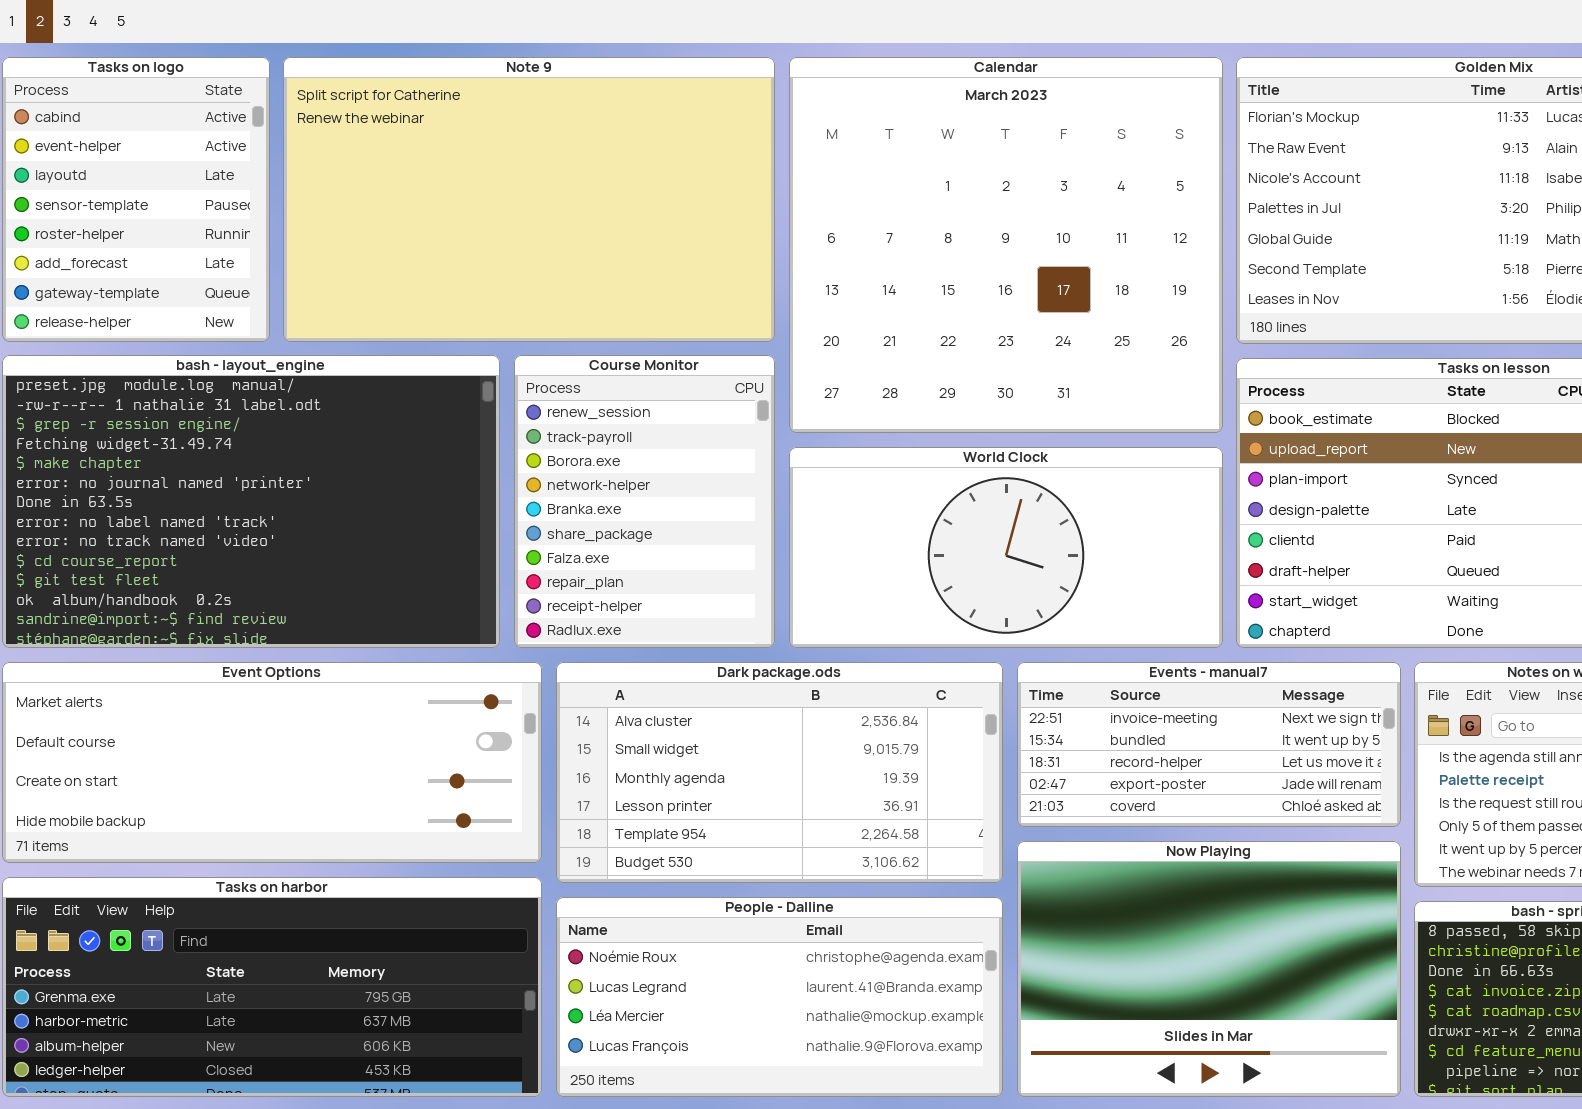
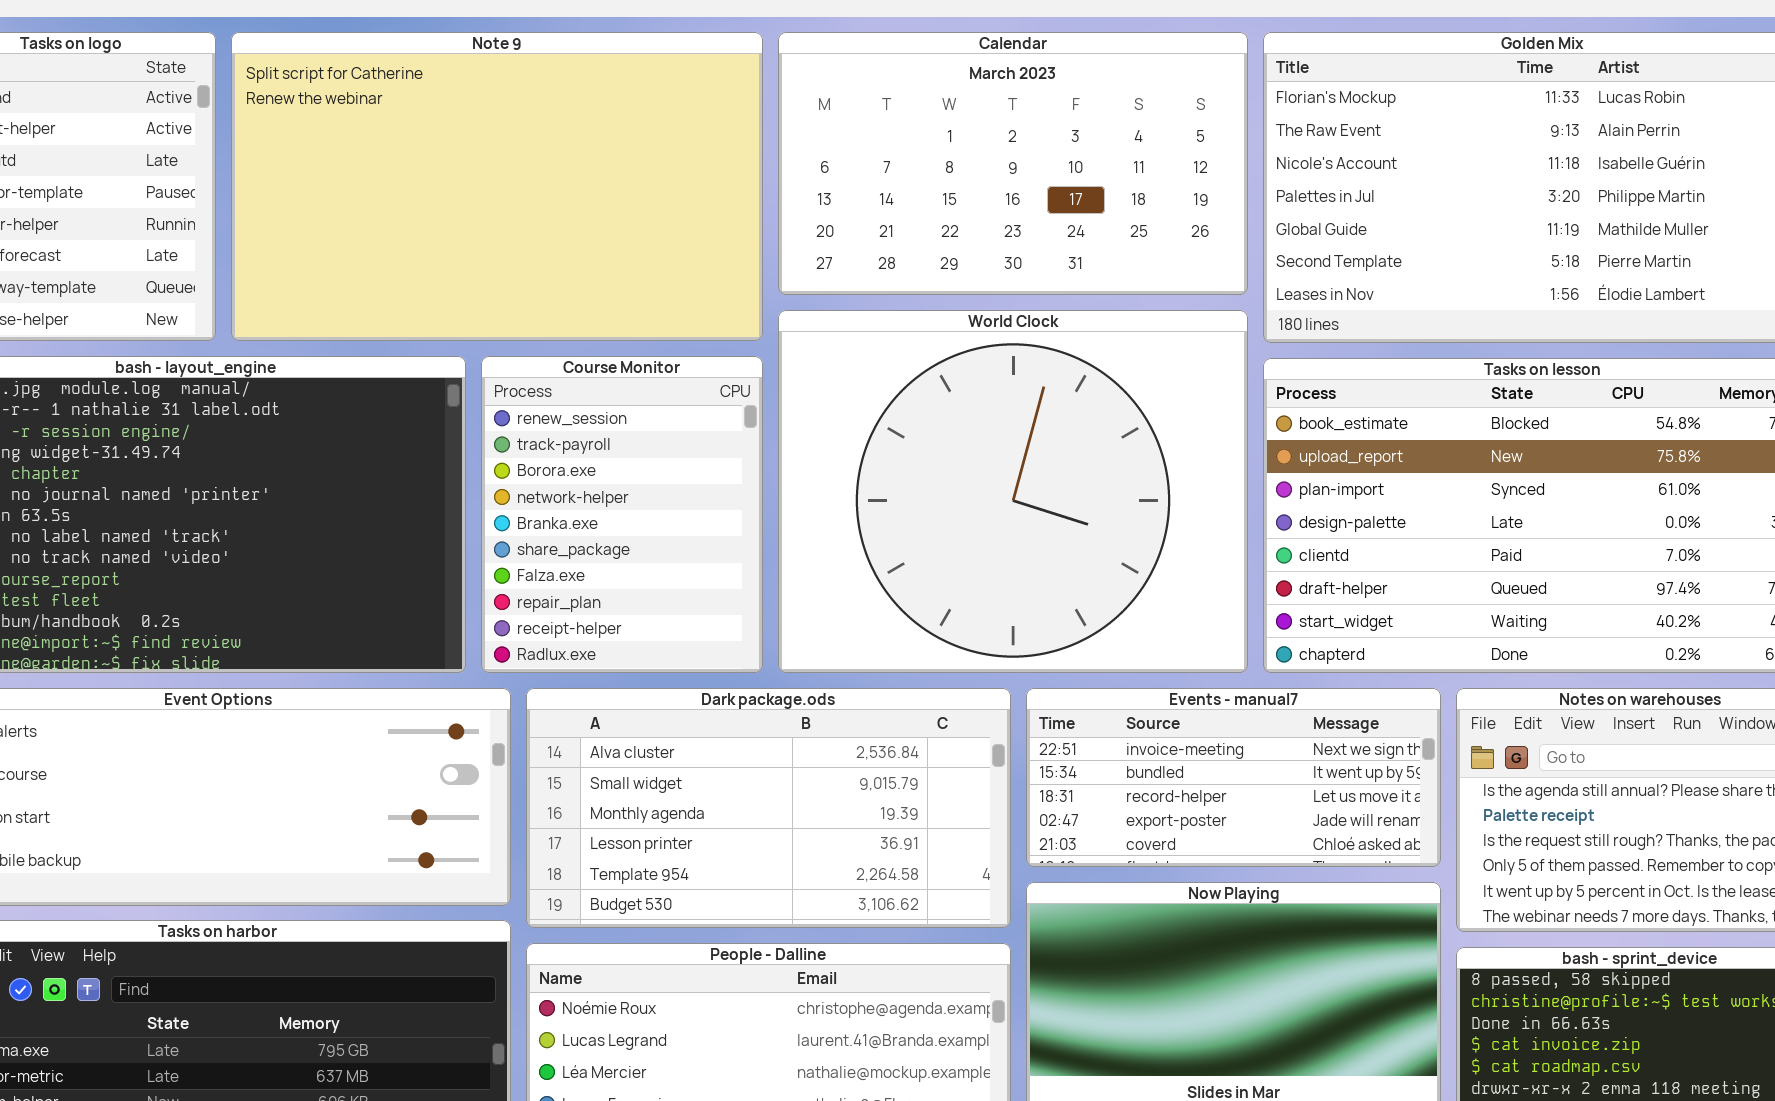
Calendar: [789,57,1223,433] -> [778,32,1248,295], resized
World Clock: [789,447,1223,648] -> [778,310,1248,673], resized

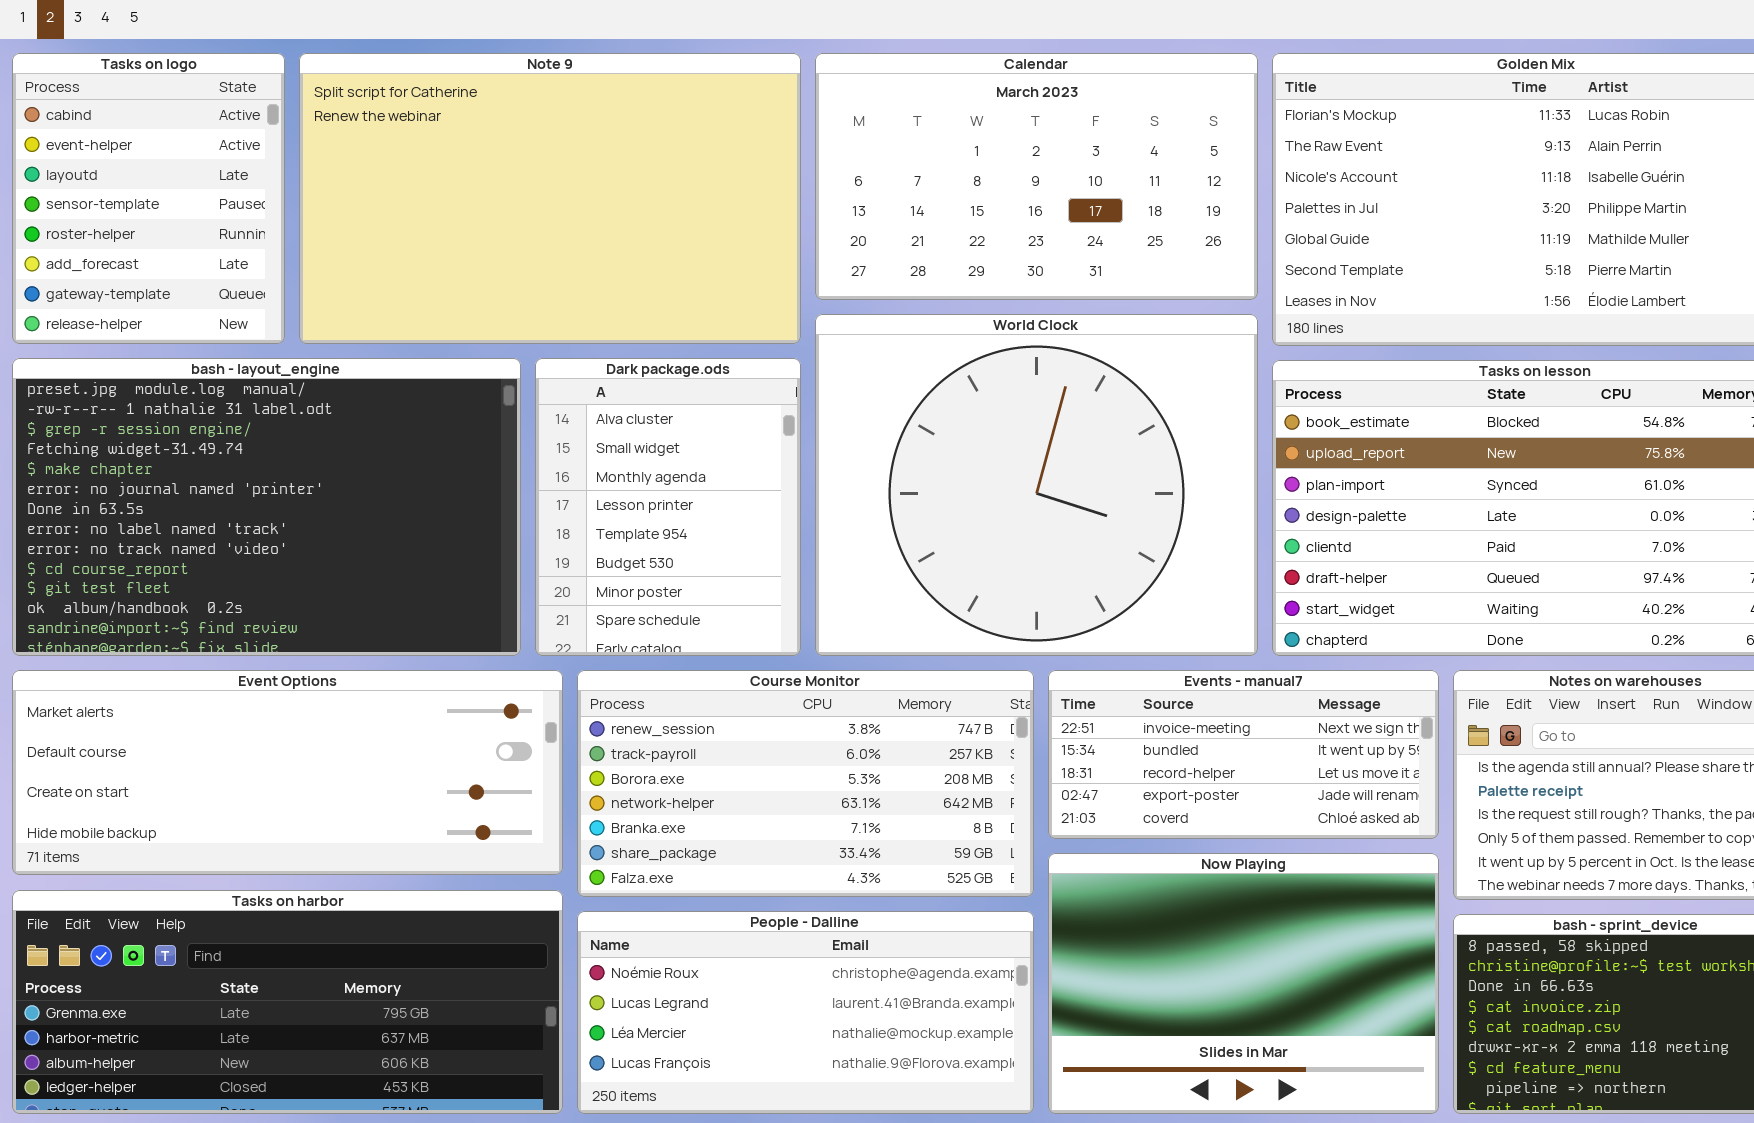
Course Monitor: [481,356,763,673] -> [577,670,1034,897], moved, resized
Dark package.ods: [526,688,1011,928] -> [535,358,801,656], moved, resized

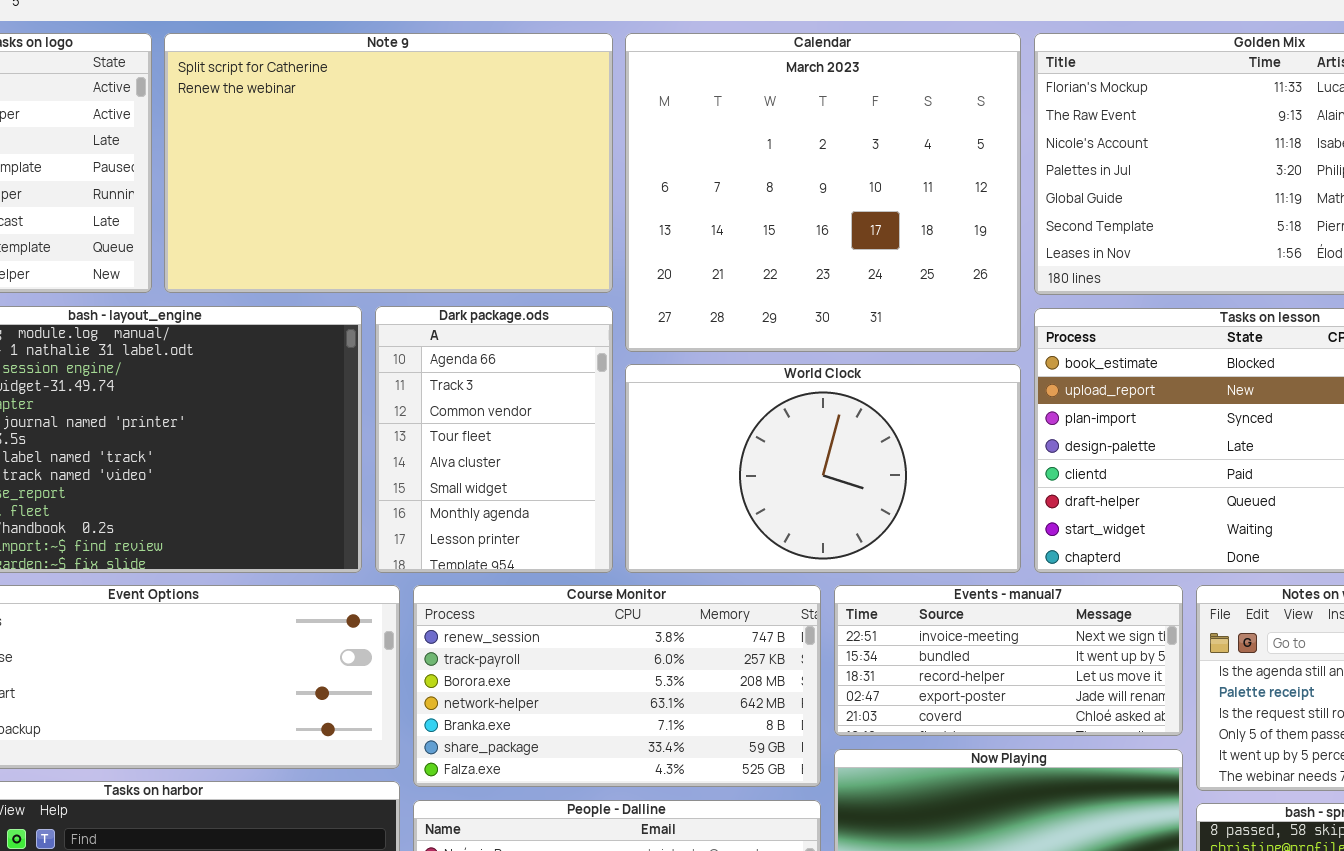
Calendar: [815,53,1258,300] -> [625,33,1021,352], resized
World Clock: [815,314,1258,656] -> [625,364,1021,573], resized
Dark package.ods: [535,358,801,656] -> [375,306,613,573], scrolled up 4 rows

